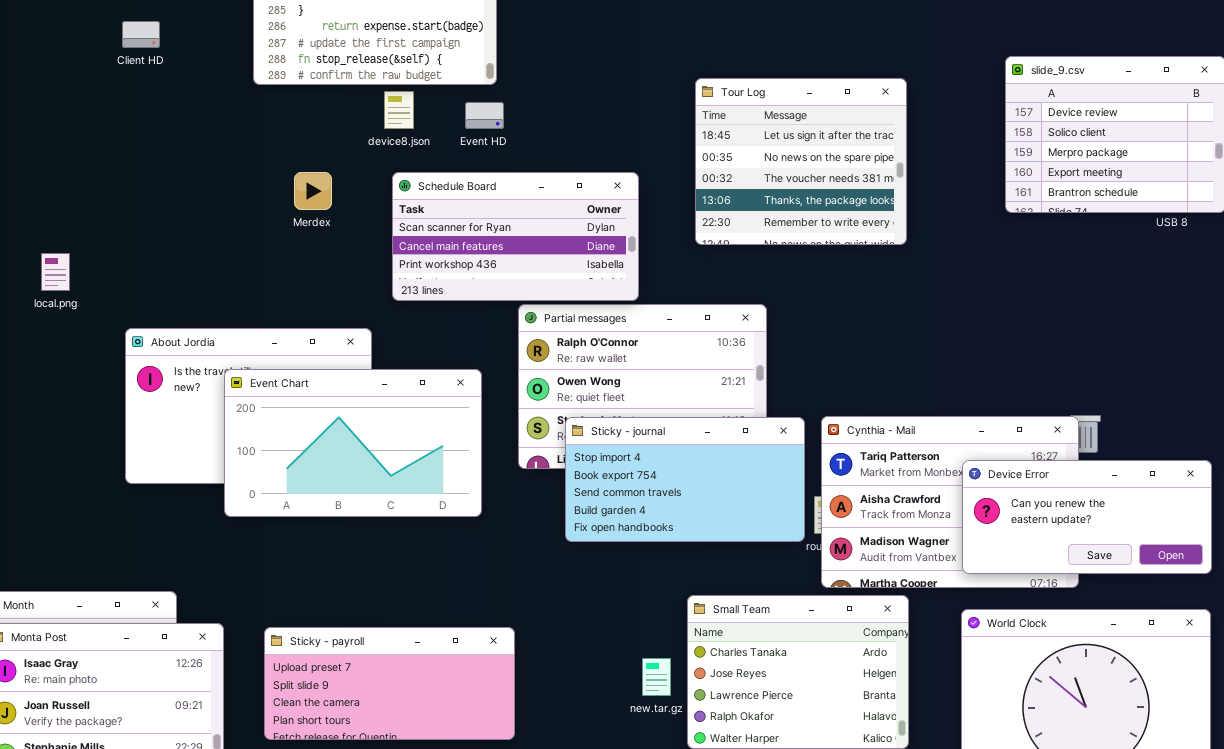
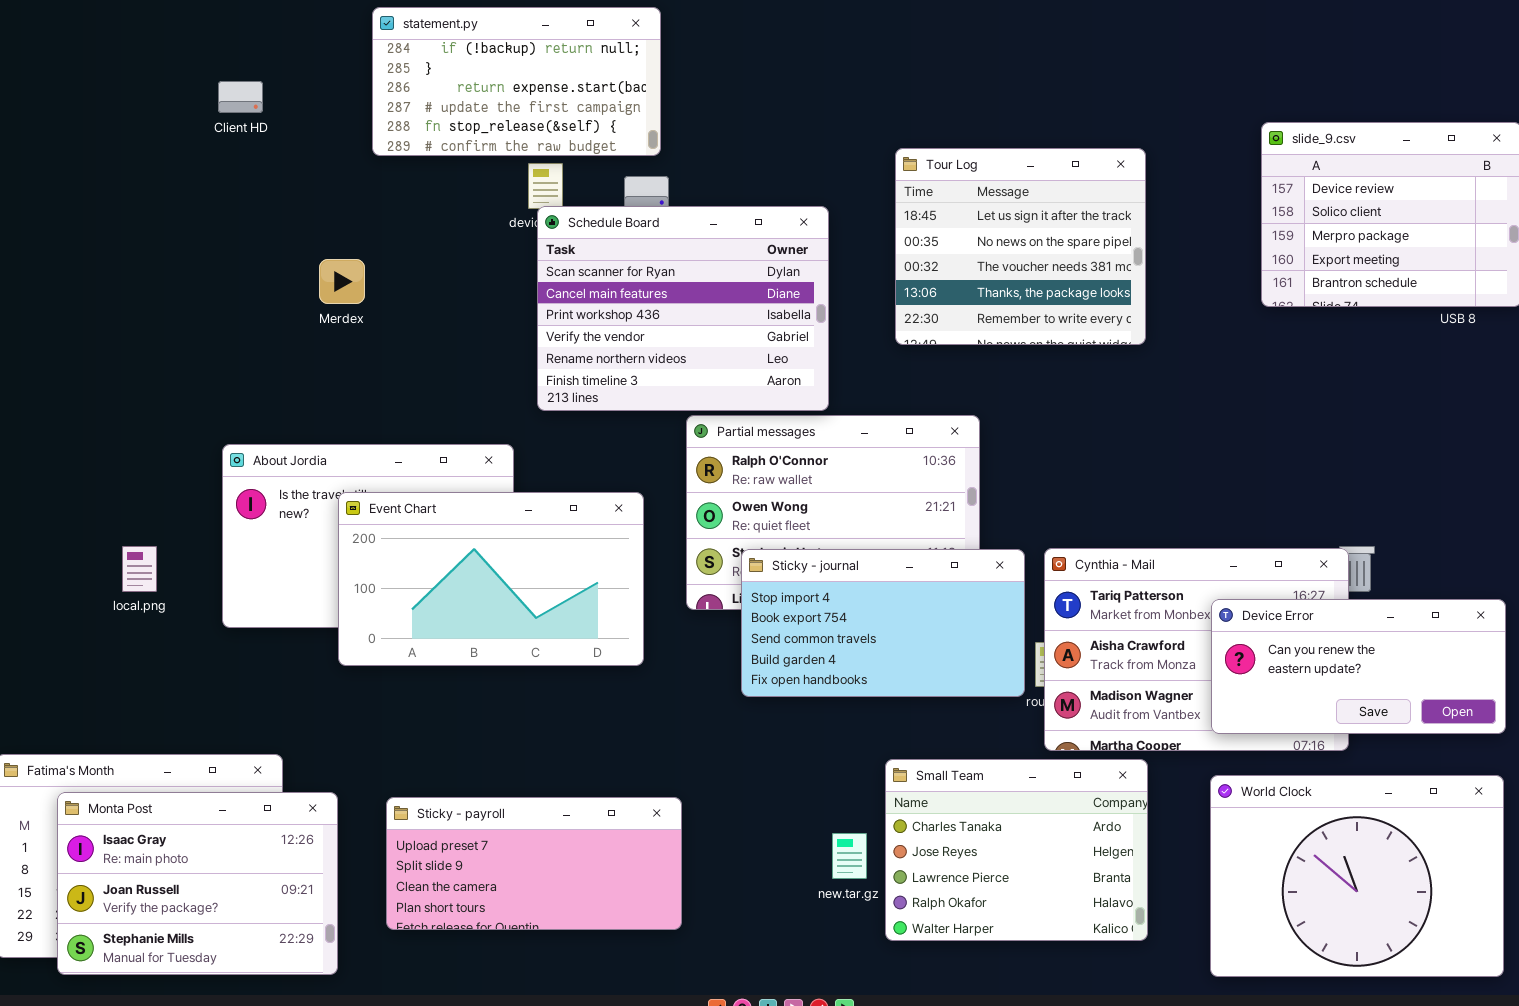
Merdex: [294,172,332,210] -> [319,259,365,304], moved
Schedule Board: [392,172,639,301] -> [537,206,829,411], resized
local.png: [41,253,70,291] -> [122,546,157,592], moved

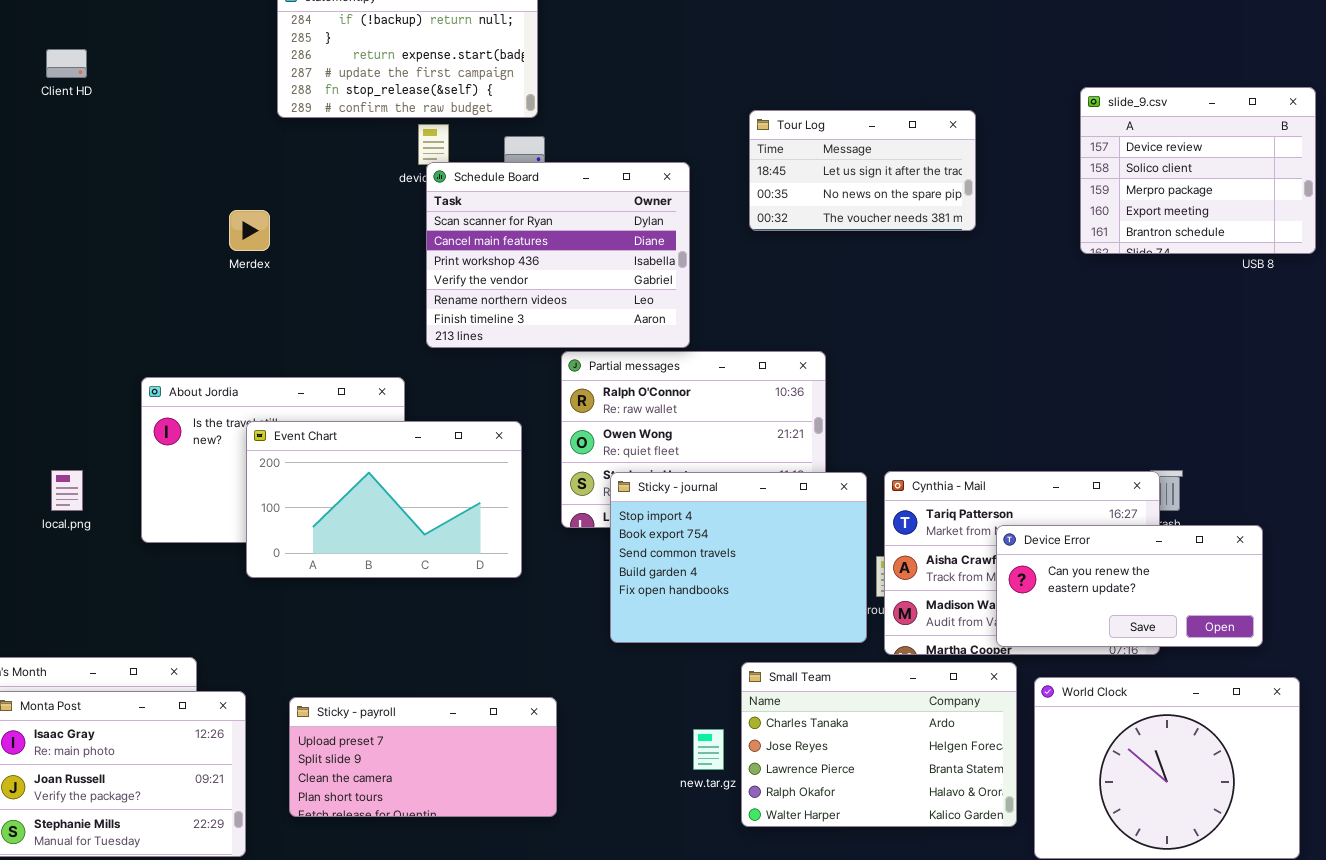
Client HD: [218,81,263,113] -> [46,49,87,78], moved
Tour Log: [895,148,1146,345] -> [749,110,976,231], resized
Sticky - journal: [741,549,1025,697] -> [610,472,867,643], resized
Device Error: [1211,599,1506,734] -> [996,525,1263,647], moved
Small Team: [885,759,1148,941] -> [741,662,1017,827], resized

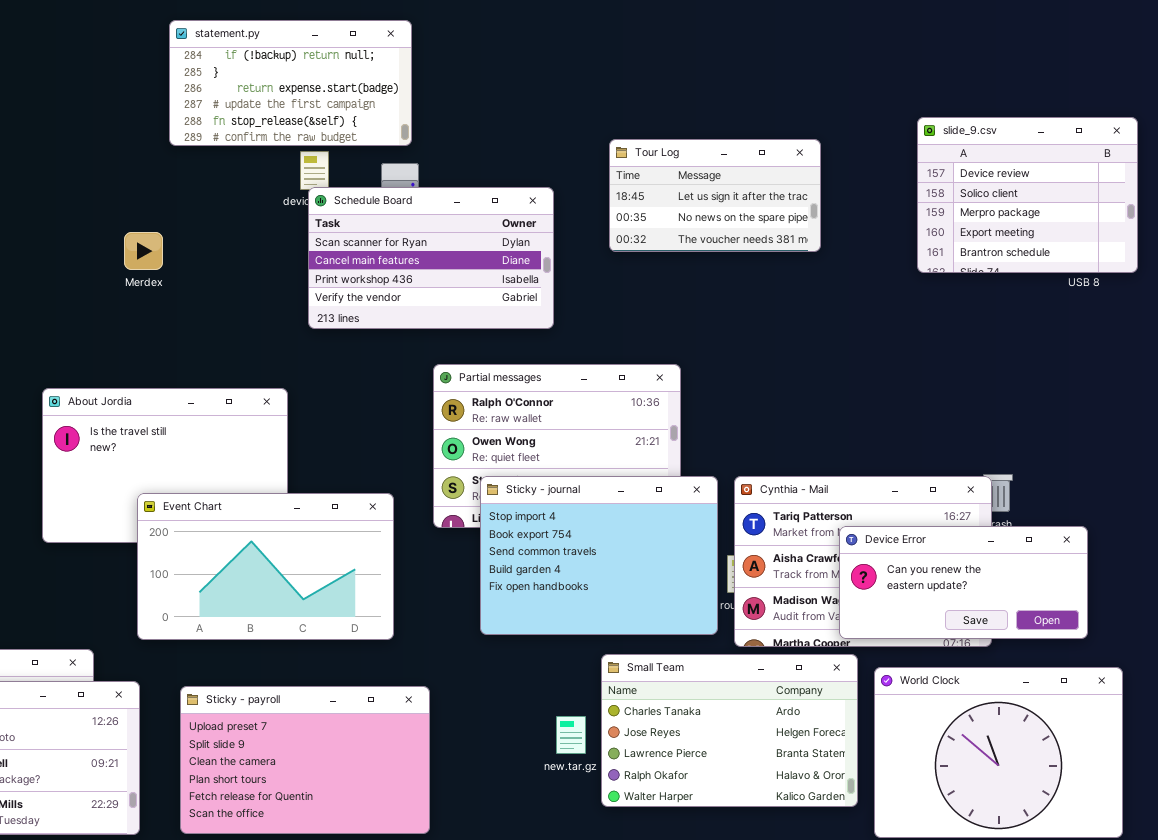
Schedule Board: [426,162,690,348] -> [308,187,554,329], resized
Event Chart: [246,421,522,578] -> [137,493,394,640], moved
Sticky - payroll: [289,697,557,817] -> [180,686,430,834], resized

